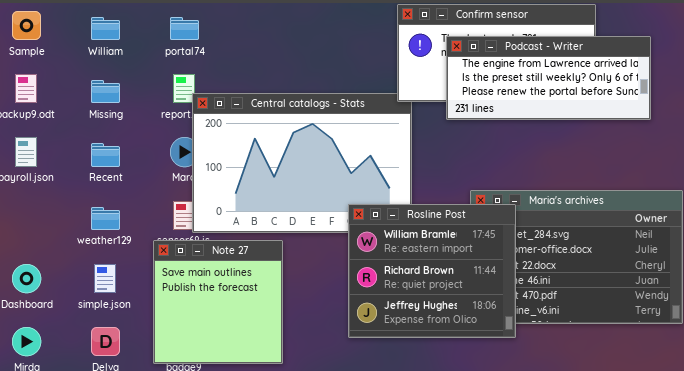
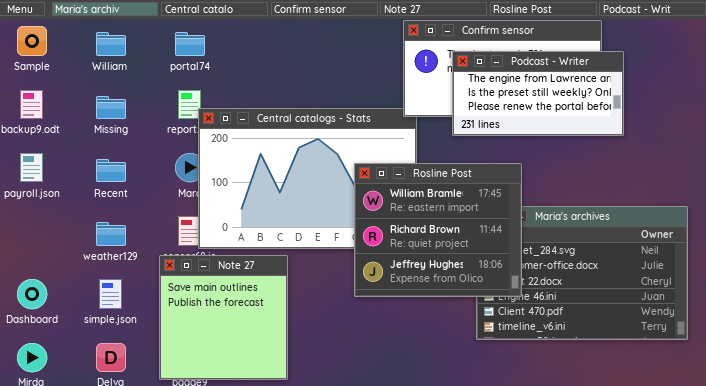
Podcast - Writer: [446,36,651,120] -> [452,51,624,136], resized
Rosline Post: [348,204,516,338] -> [354,163,522,297], moved

